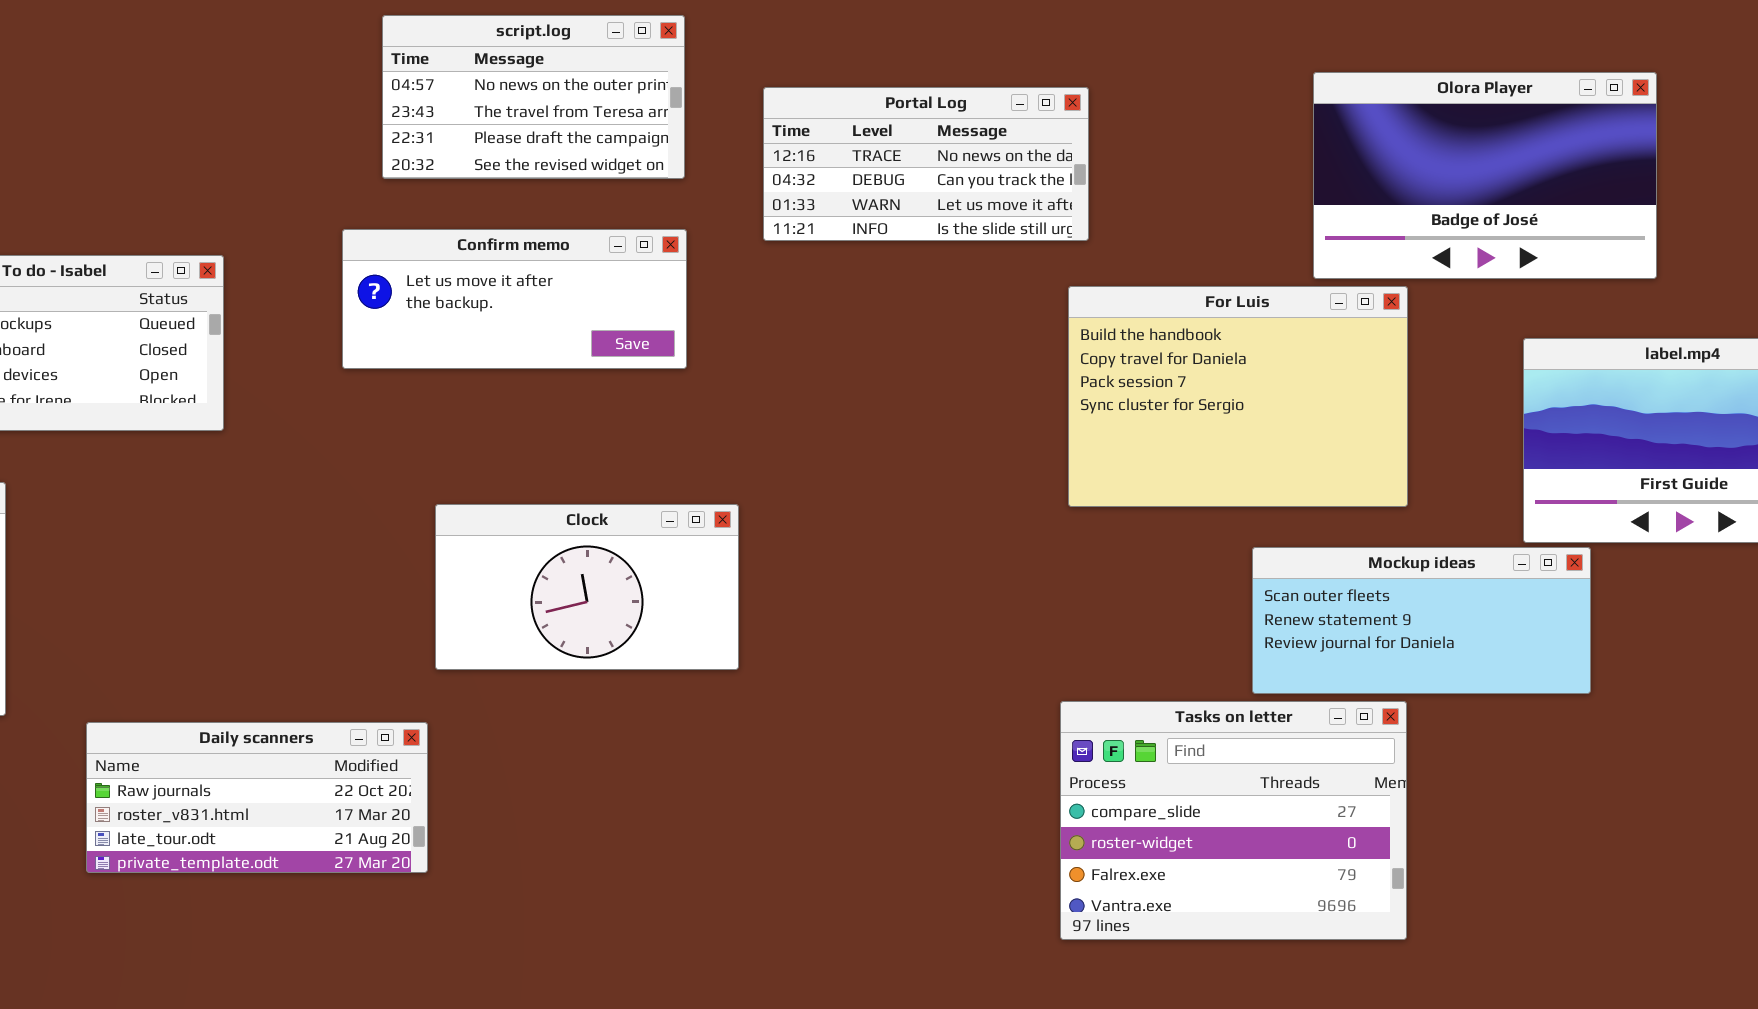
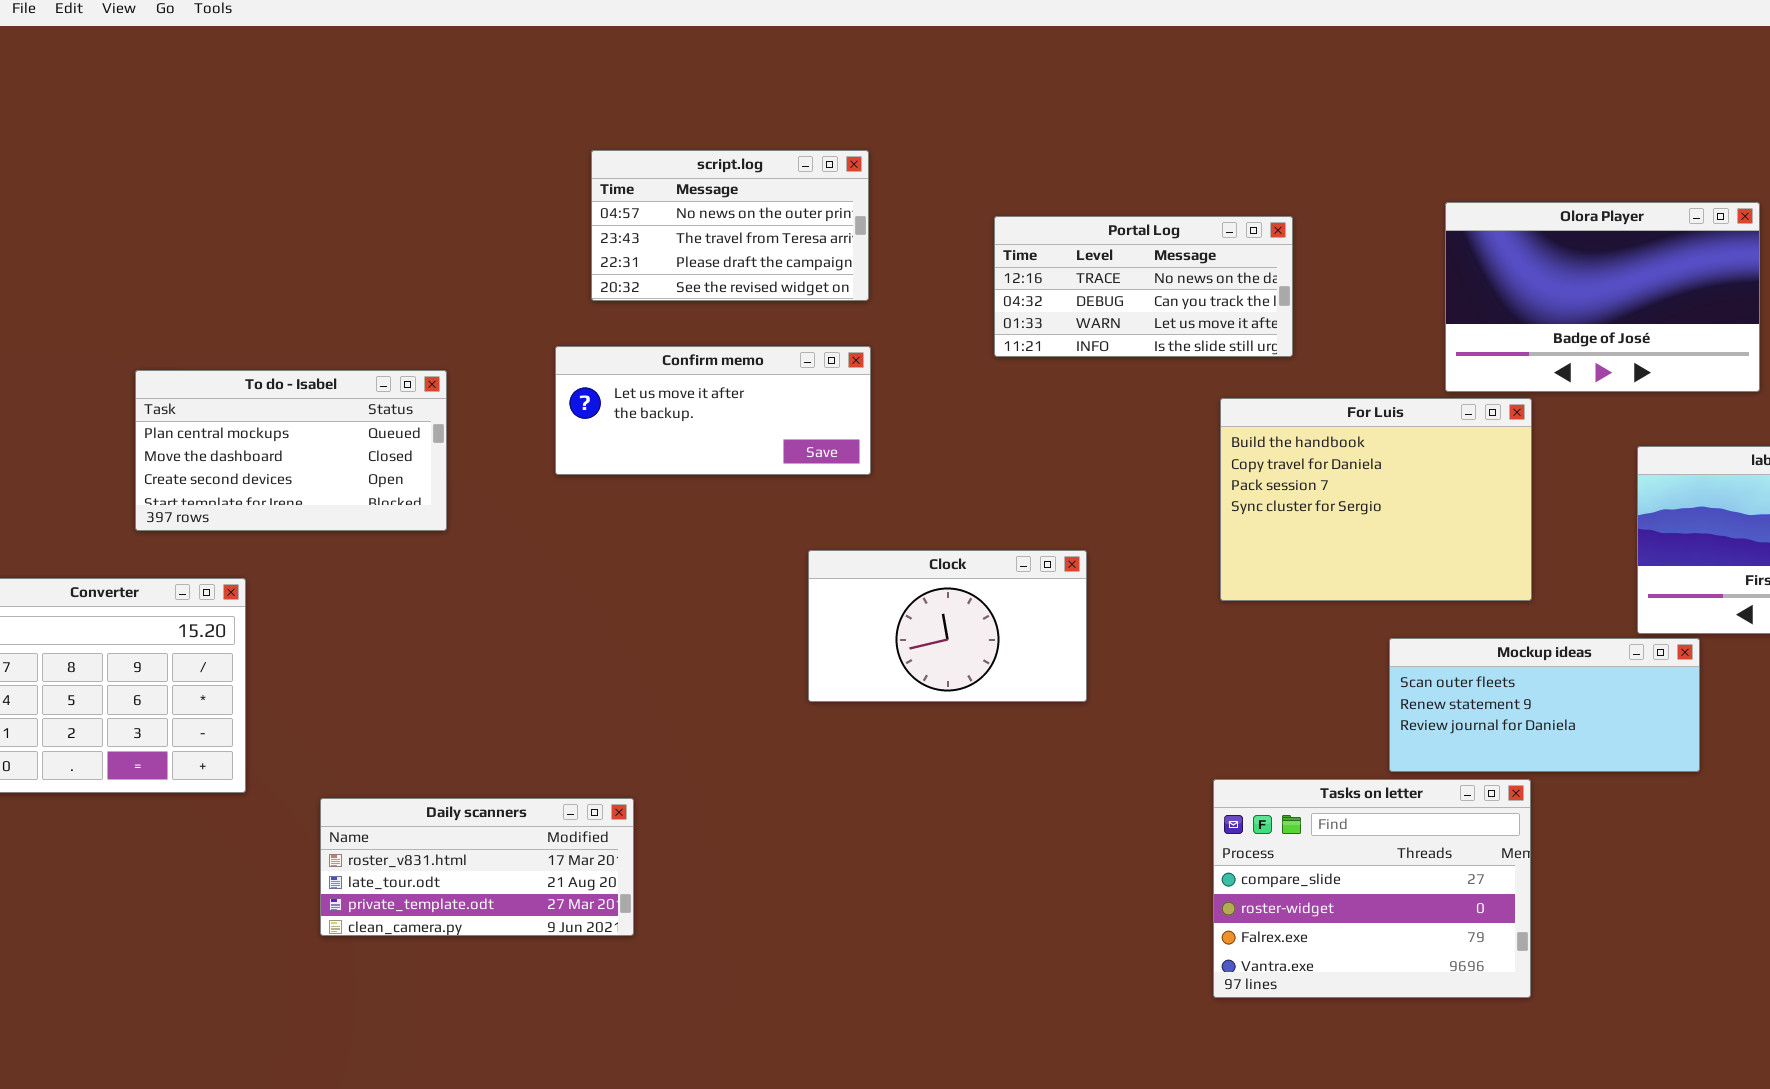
Portal Log: [763,87,1089,241] -> [994,216,1293,357], moved
Clock: [435,504,739,670] -> [808,550,1087,702], moved
Daily scanners: [86,722,428,873] -> [320,798,634,936], scrolled down 1 row

